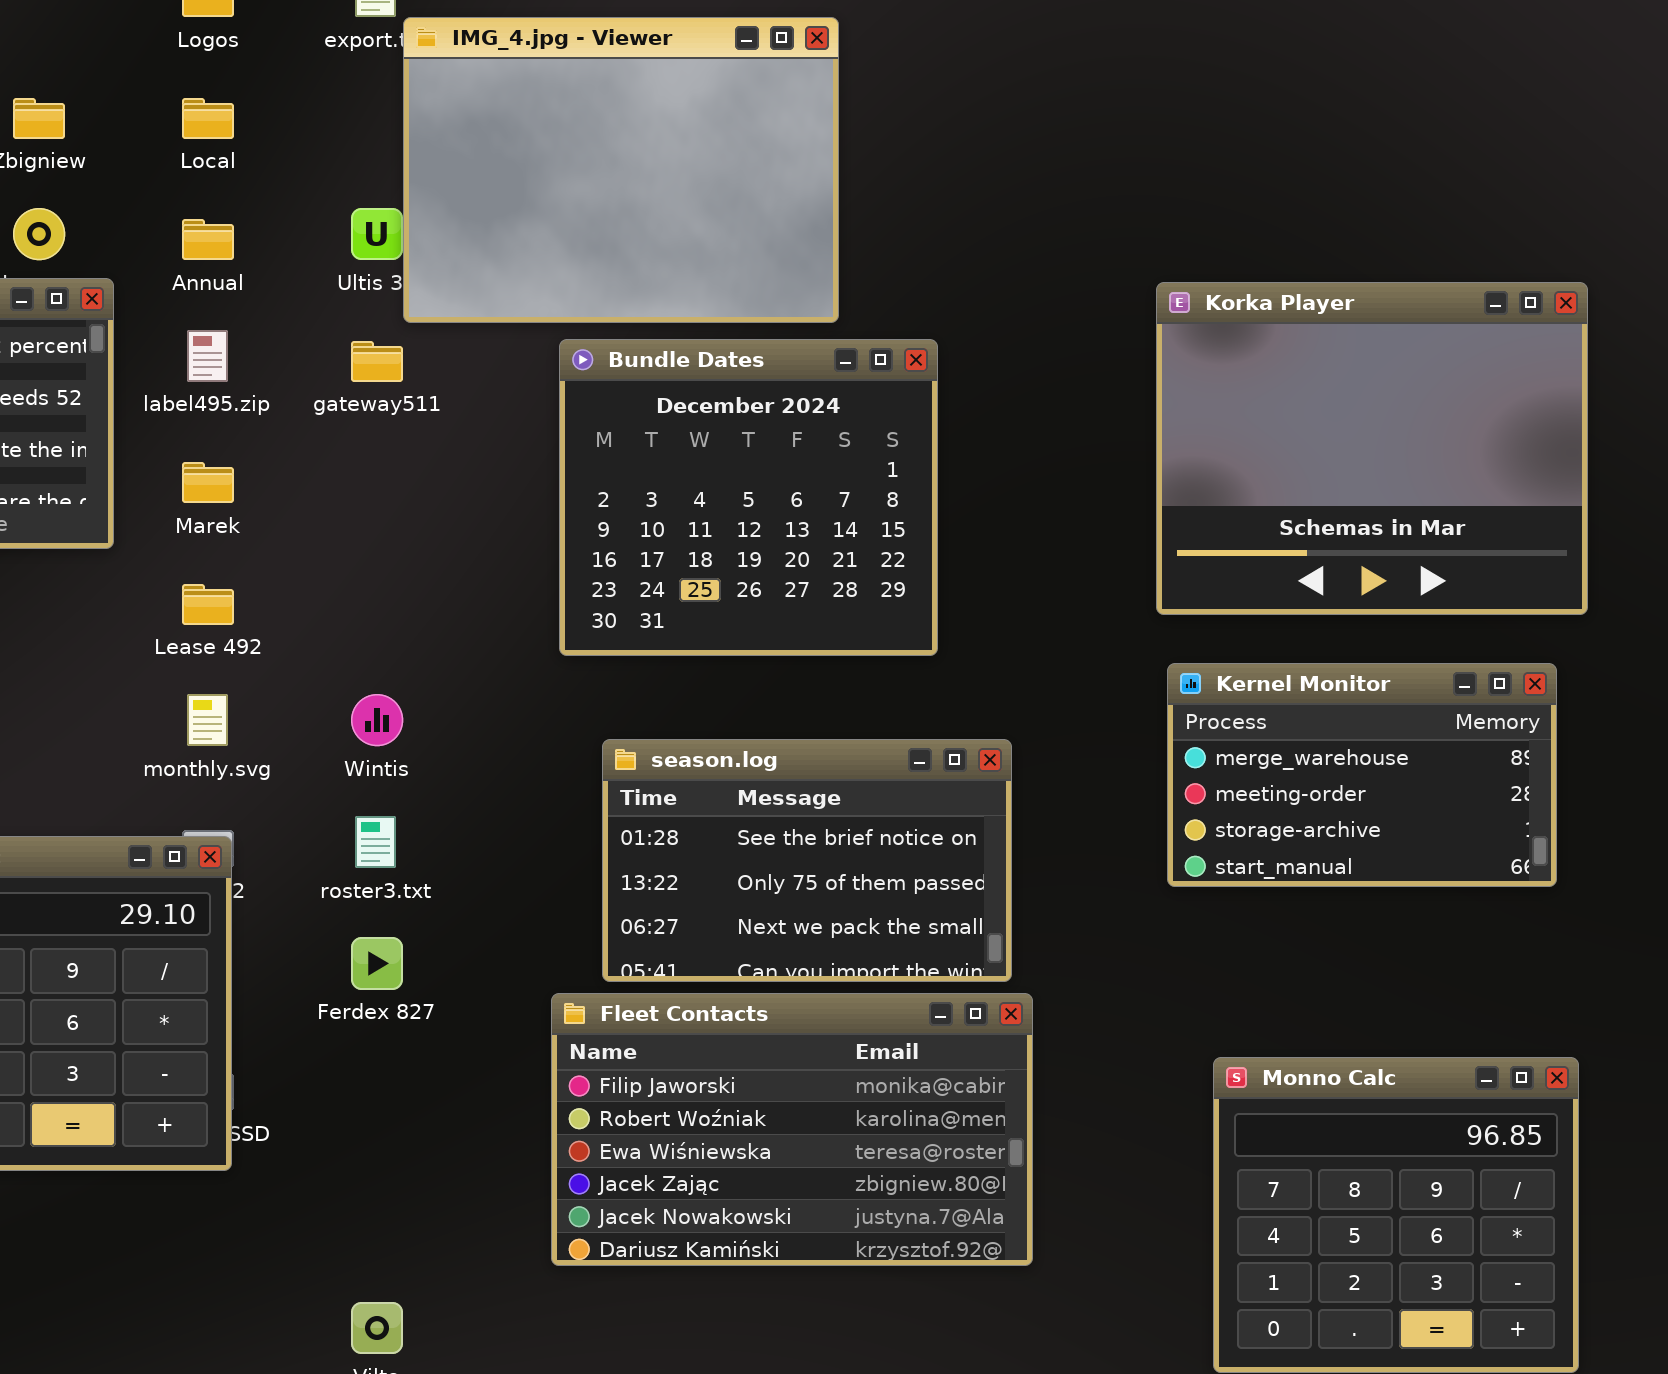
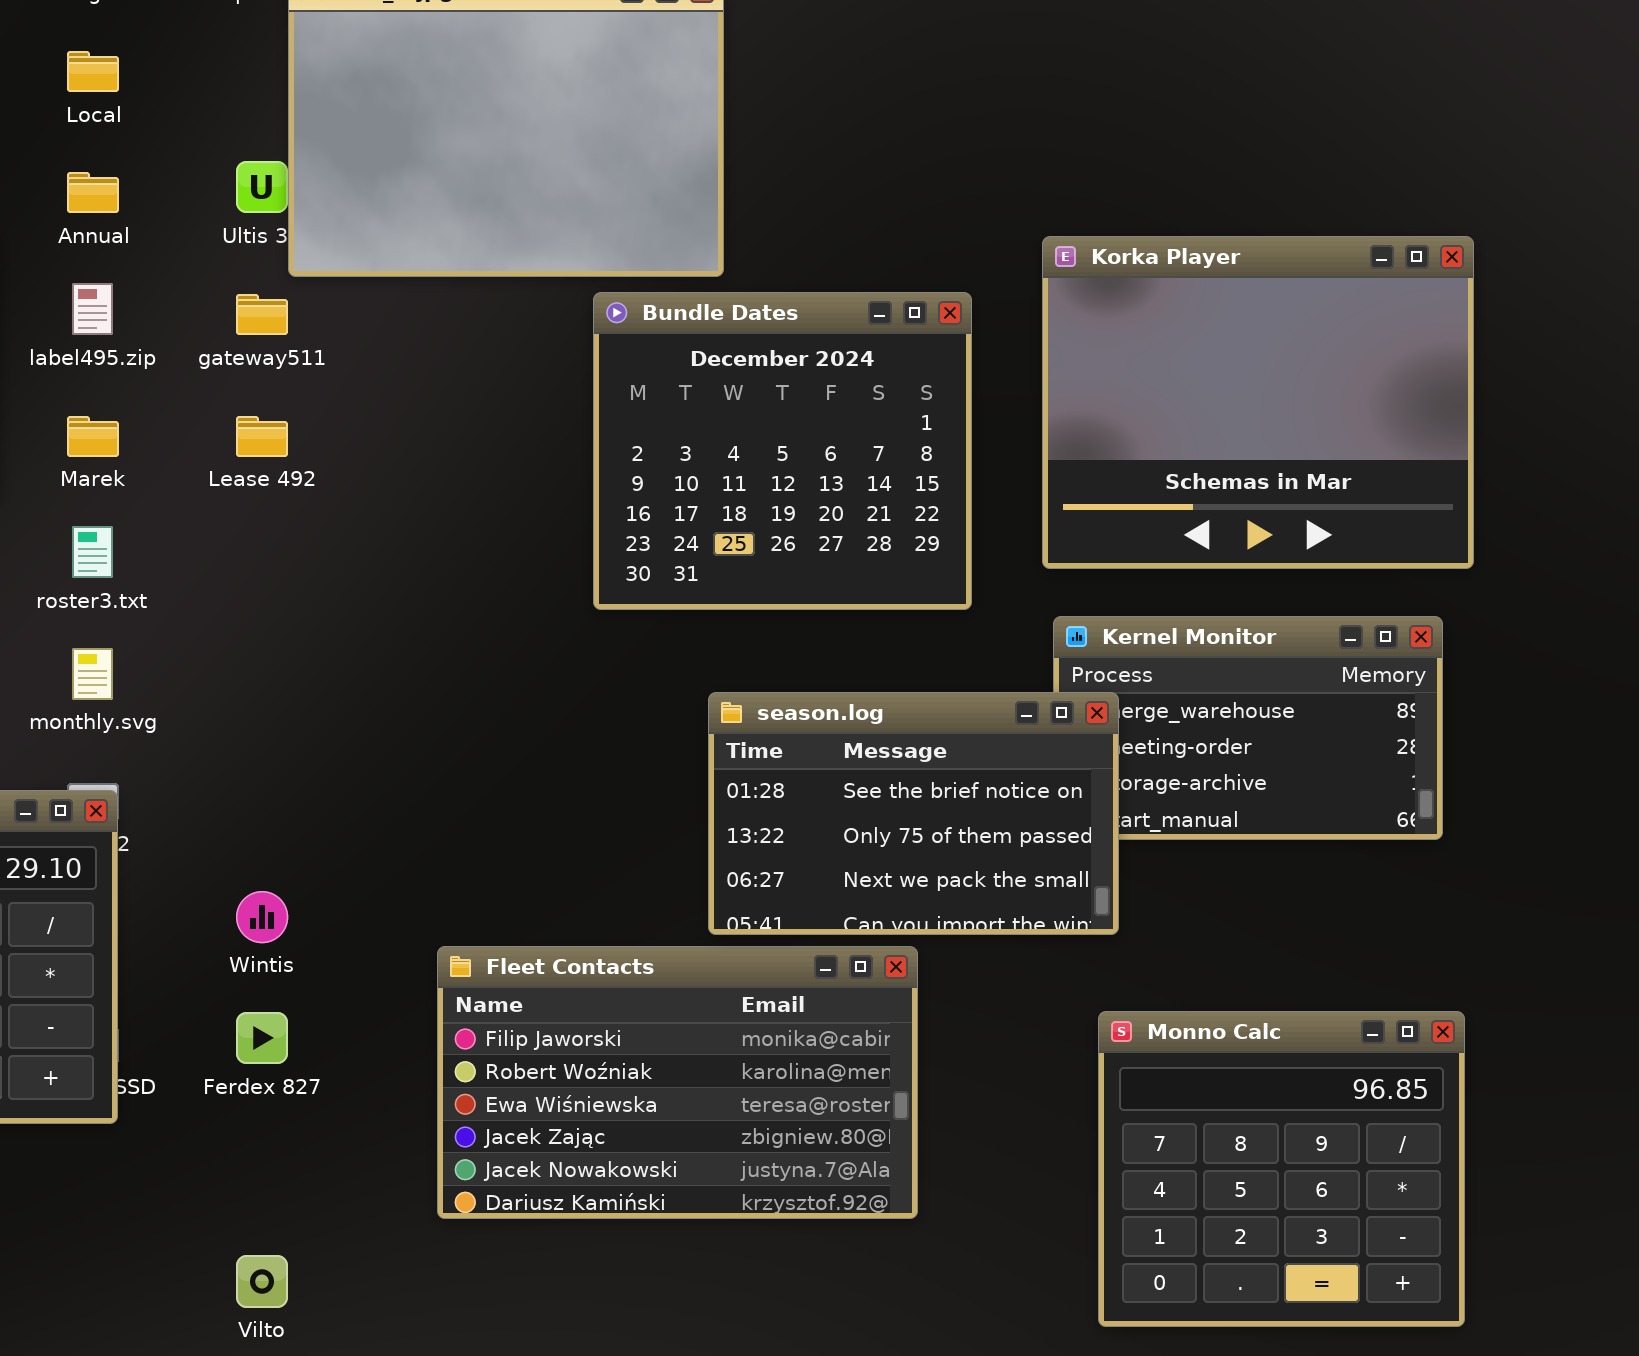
Bundle Dates: [559,339,938,656] -> [593,292,972,610], moved
Lease 492: [182,584,234,625] -> [236,416,288,457], moved
Wintis: [351,694,403,746] -> [236,891,288,943], moved
season.log: [602,739,1012,982] -> [708,692,1119,935], moved
roster3.txt: [355,816,396,868] -> [72,526,113,578], moved
Ferdex 827: [351,937,403,990] -> [236,1012,288,1064], moved

